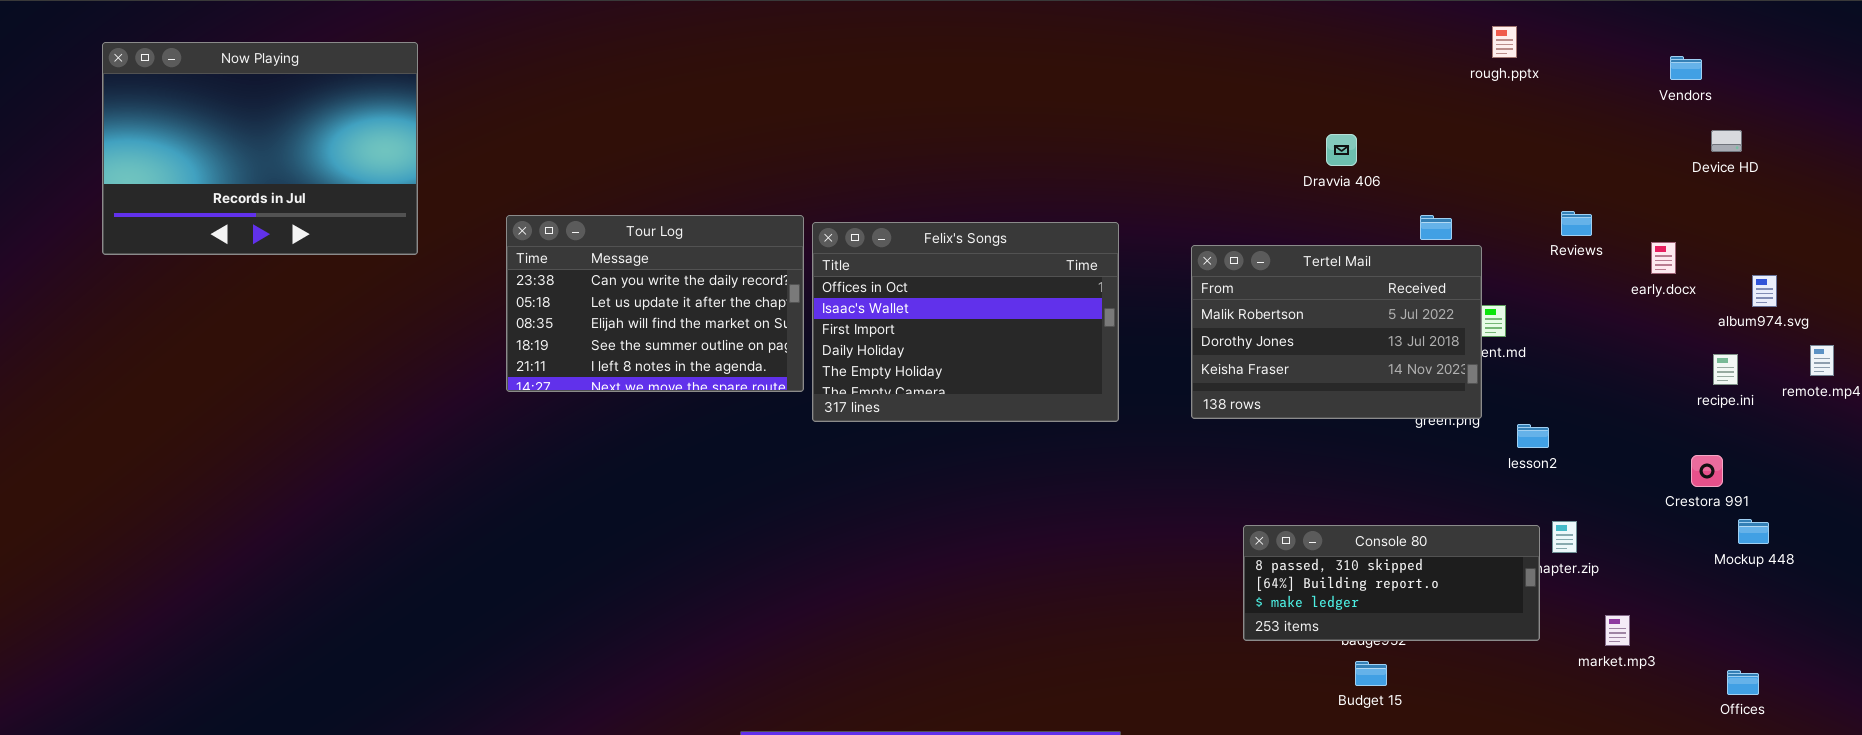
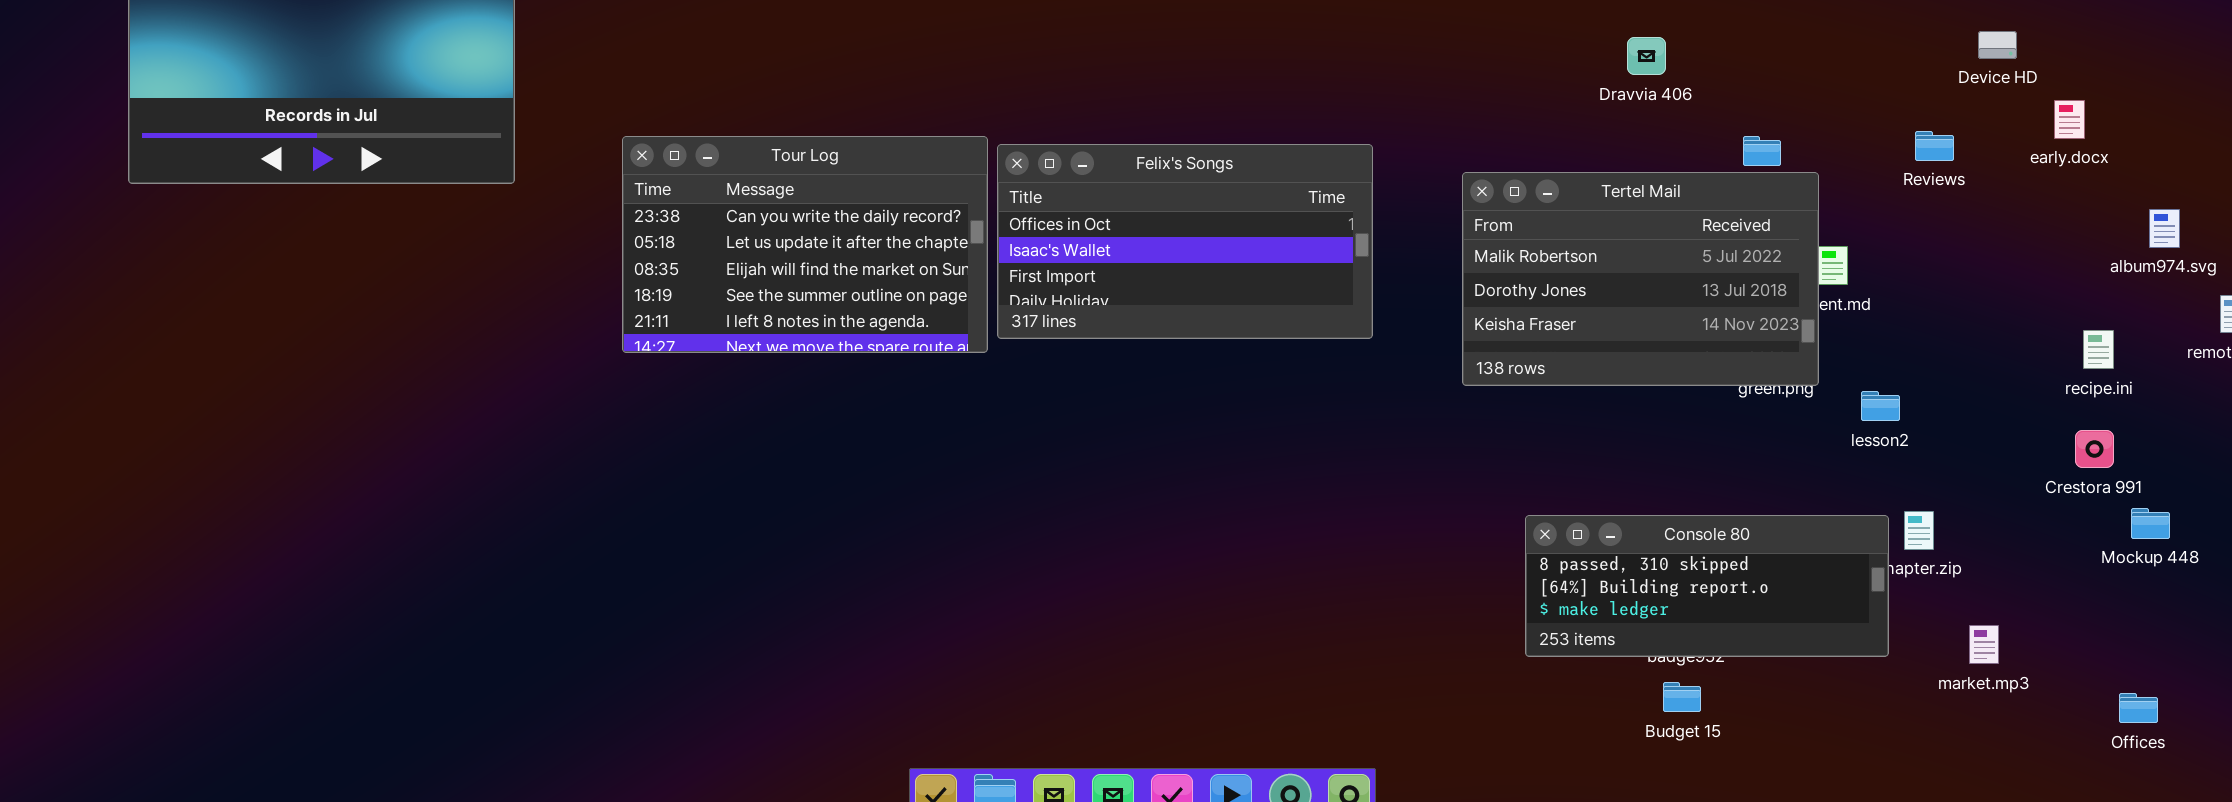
Device HD: [1711,130,1742,152] -> [1978,31,2017,59], moved
Felix's Songs: [812,222,1119,422] -> [997,144,1373,339], resized
early.docx: [1651,242,1676,274] -> [2054,100,2085,139], moved
recipe.ini: [1713,354,1738,385] -> [2083,330,2114,369], moved

